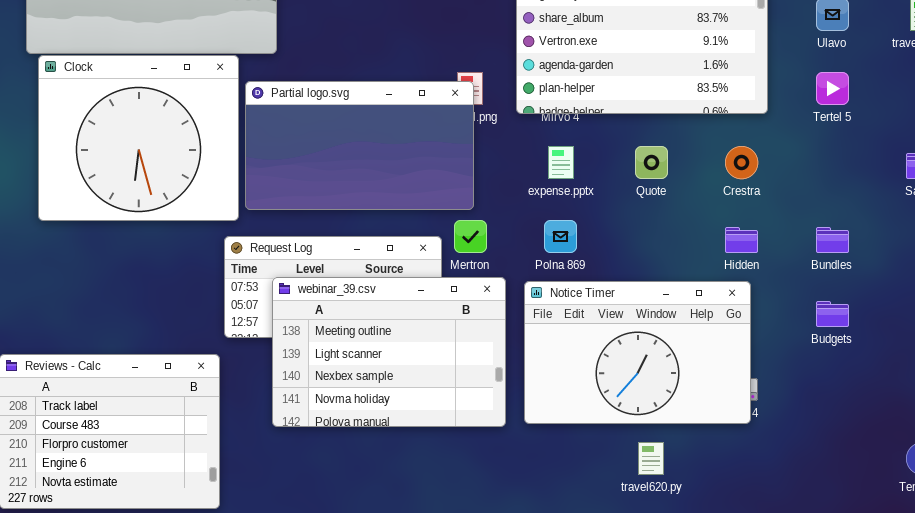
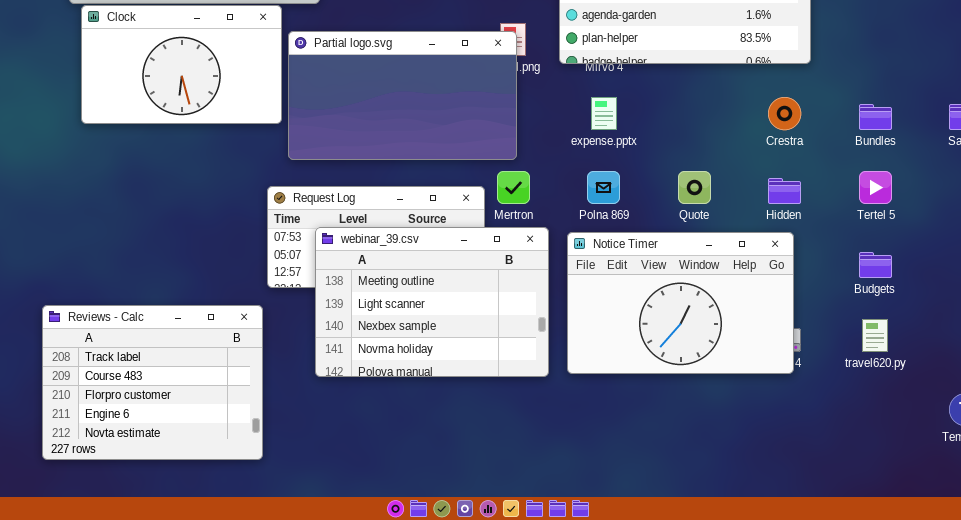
Clock: [38,55,239,221] -> [81,5,282,124], resized
Tertel 5: [816,72,849,105] -> [859,171,892,204], moved
Quote: [635,146,668,179] -> [678,171,711,204], moved
Bundles: [816,227,849,253] -> [859,104,892,130], moved
travel620.py: [638,442,664,475] -> [862,319,888,352], moved

